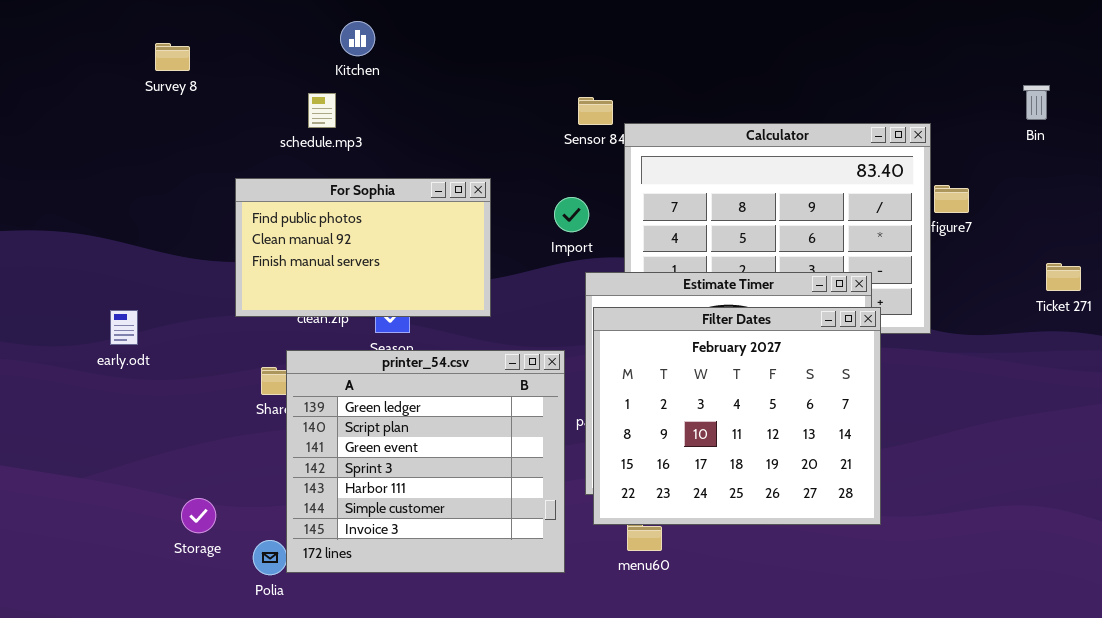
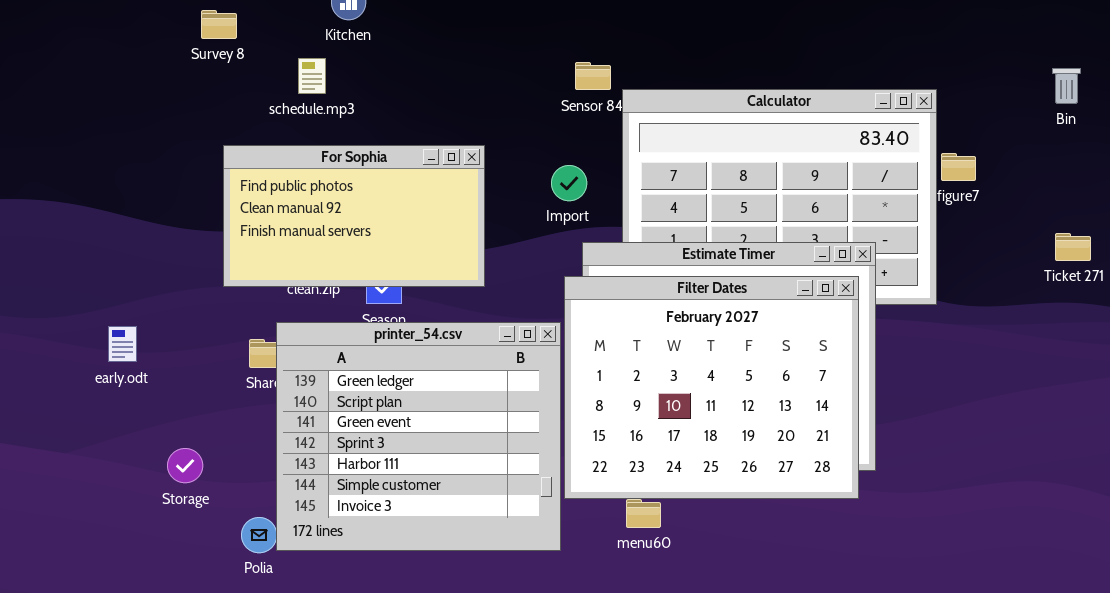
Survey 8: [155,43,190,71] -> [201,10,237,39], moved
Bin: [1023,85,1050,120] -> [1052,68,1081,104], moved
Filter Dates: [593,307,881,525] -> [564,276,859,499], moved
early.odt: [110,310,138,345] -> [108,326,137,362], moved
Storage: [181,498,216,533] -> [167,448,203,483], moved

